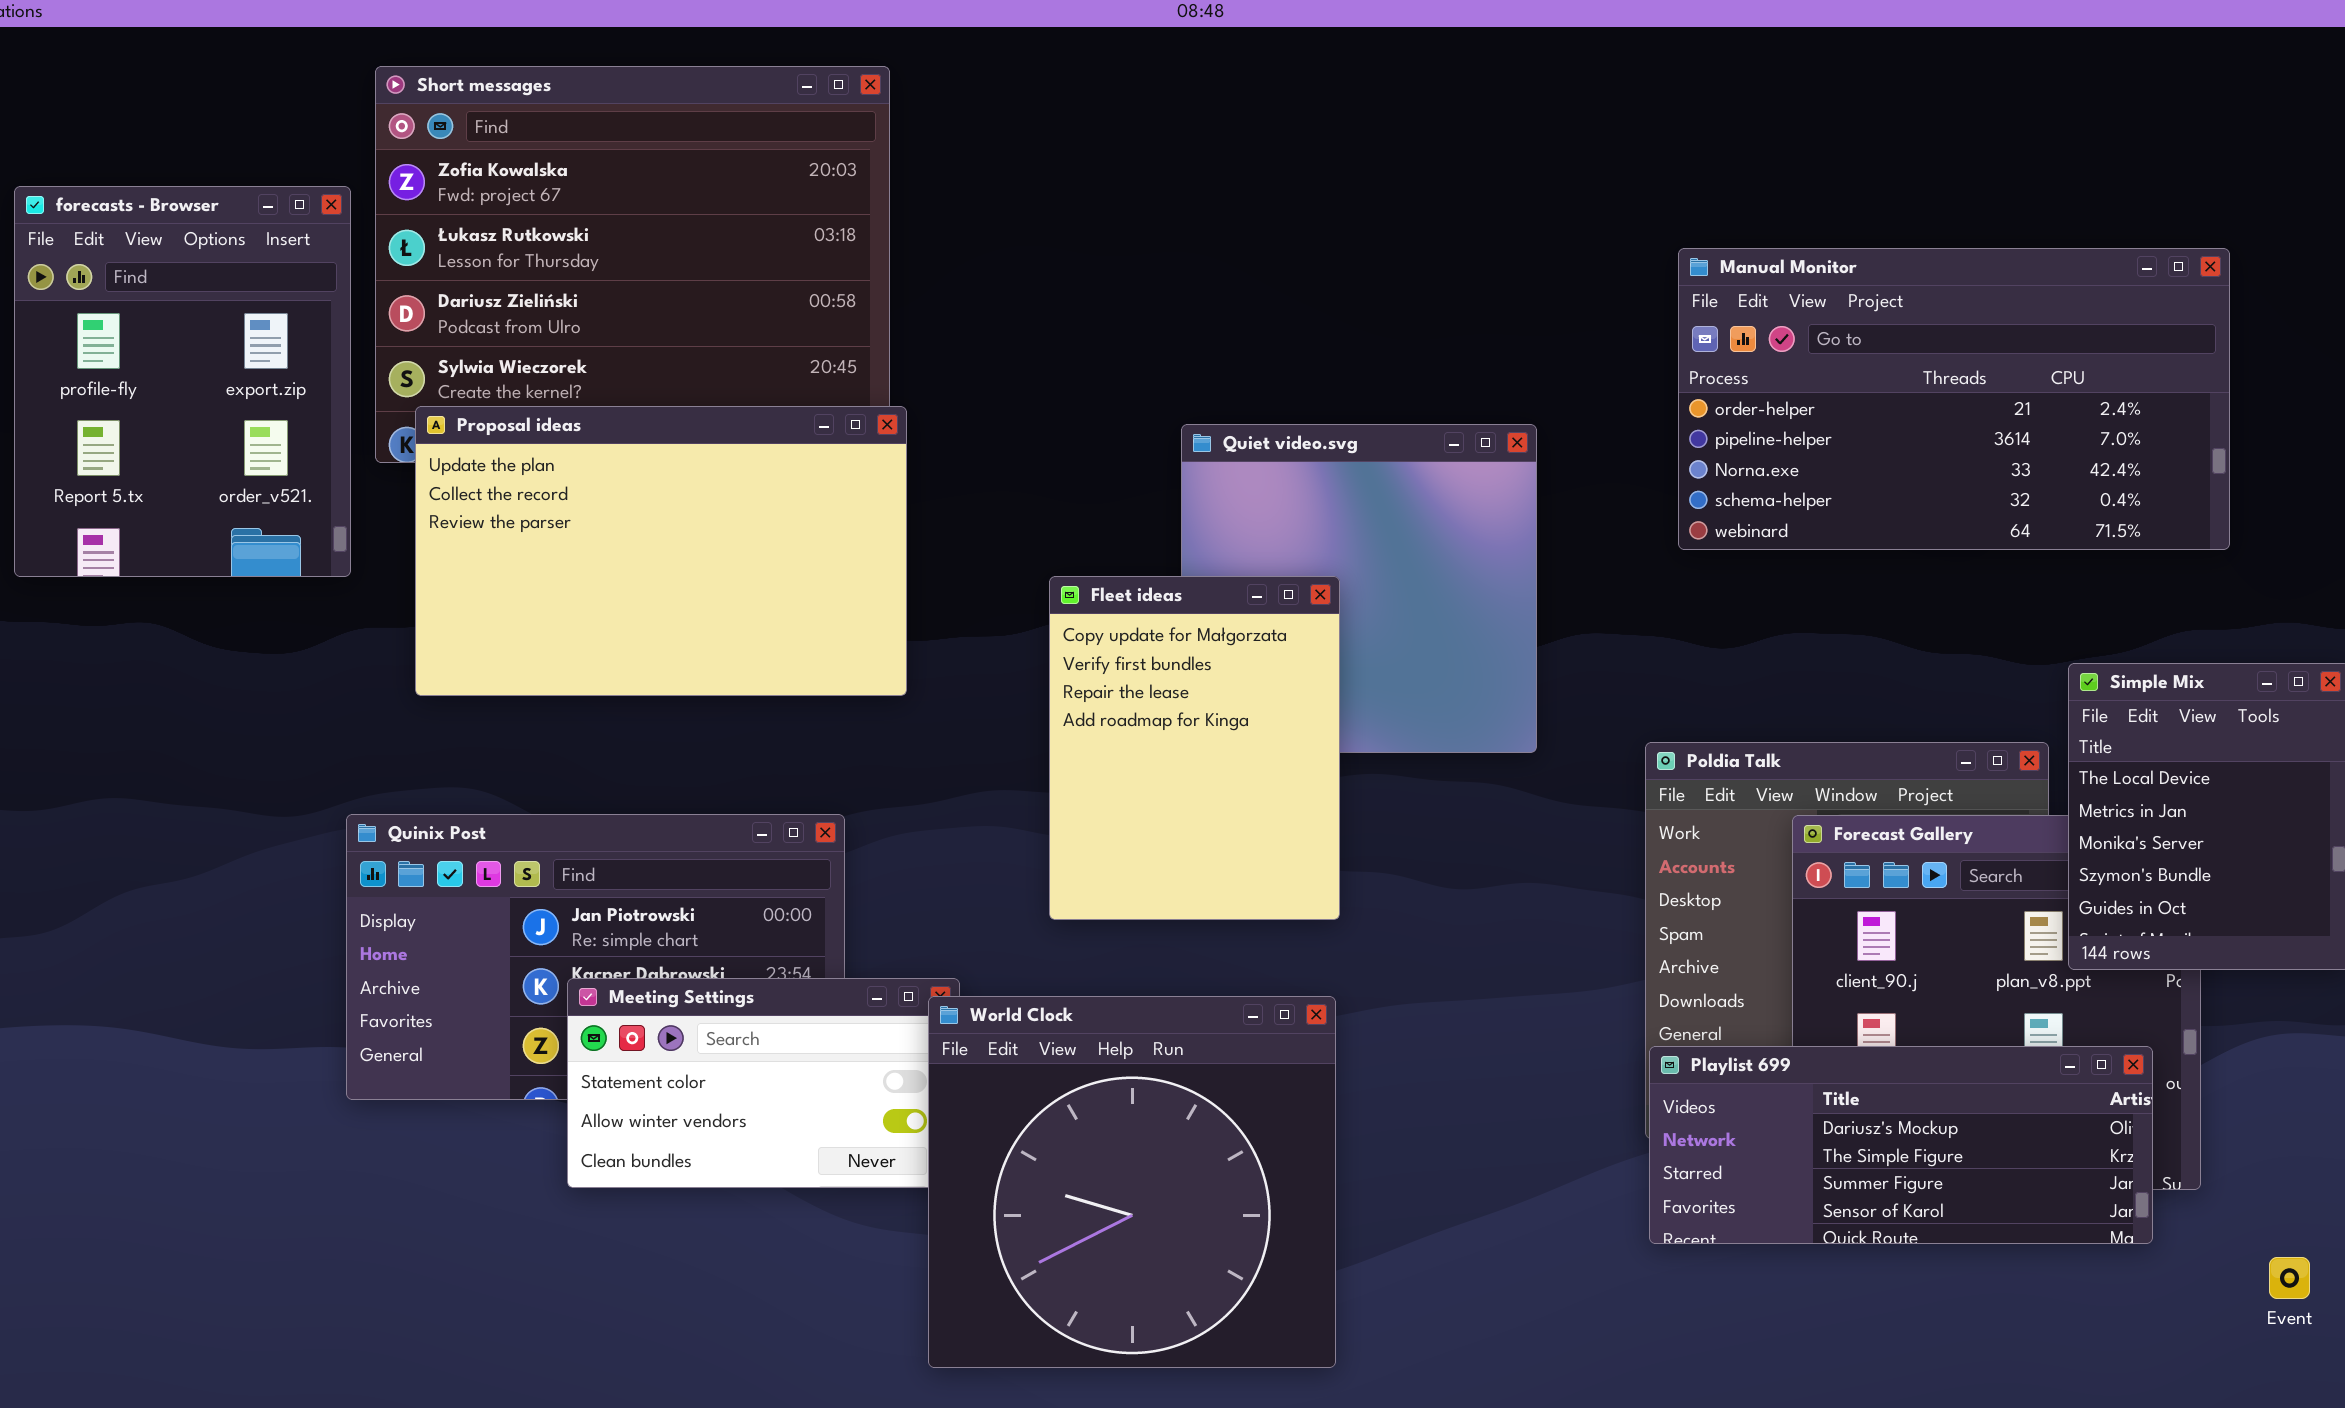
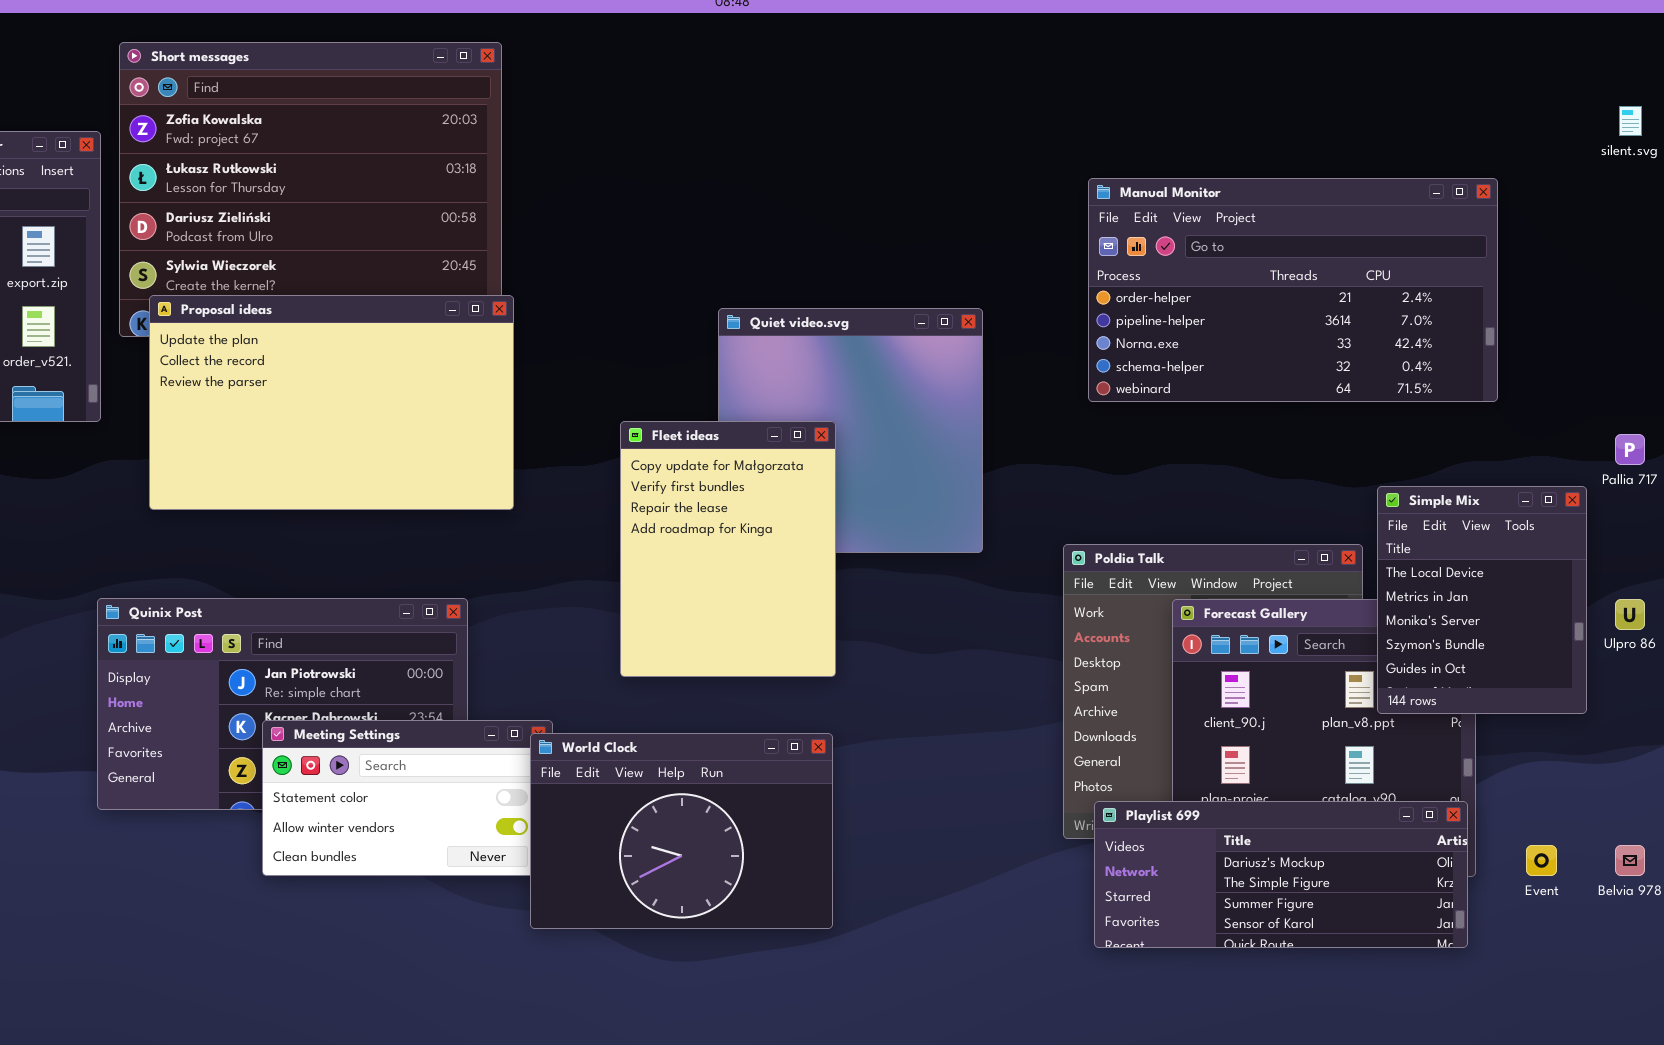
World Clock: [928,996,1336,1368] -> [530,733,833,929], resized
Playlist 699: [1649,1046,2153,1244] -> [1094,801,1468,948], moved
Event: [2269,1257,2310,1299] -> [1526,845,1557,876], moved

